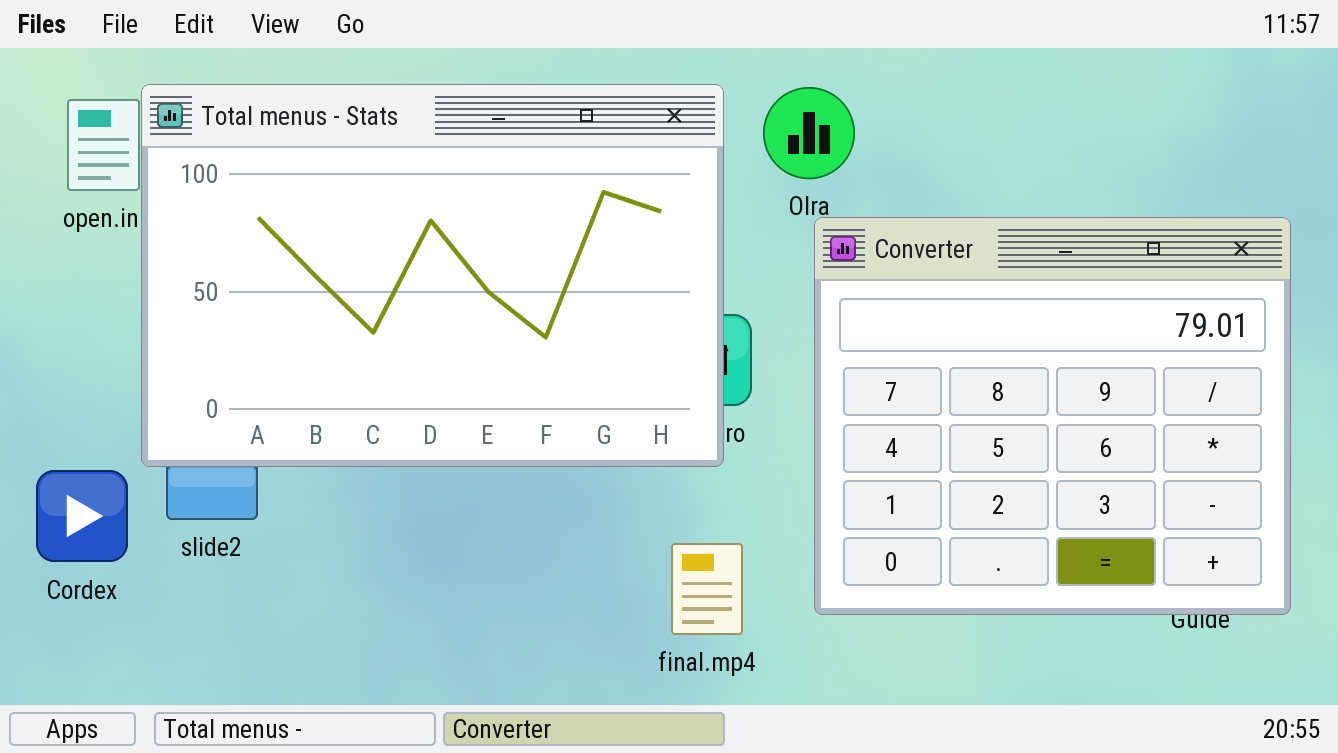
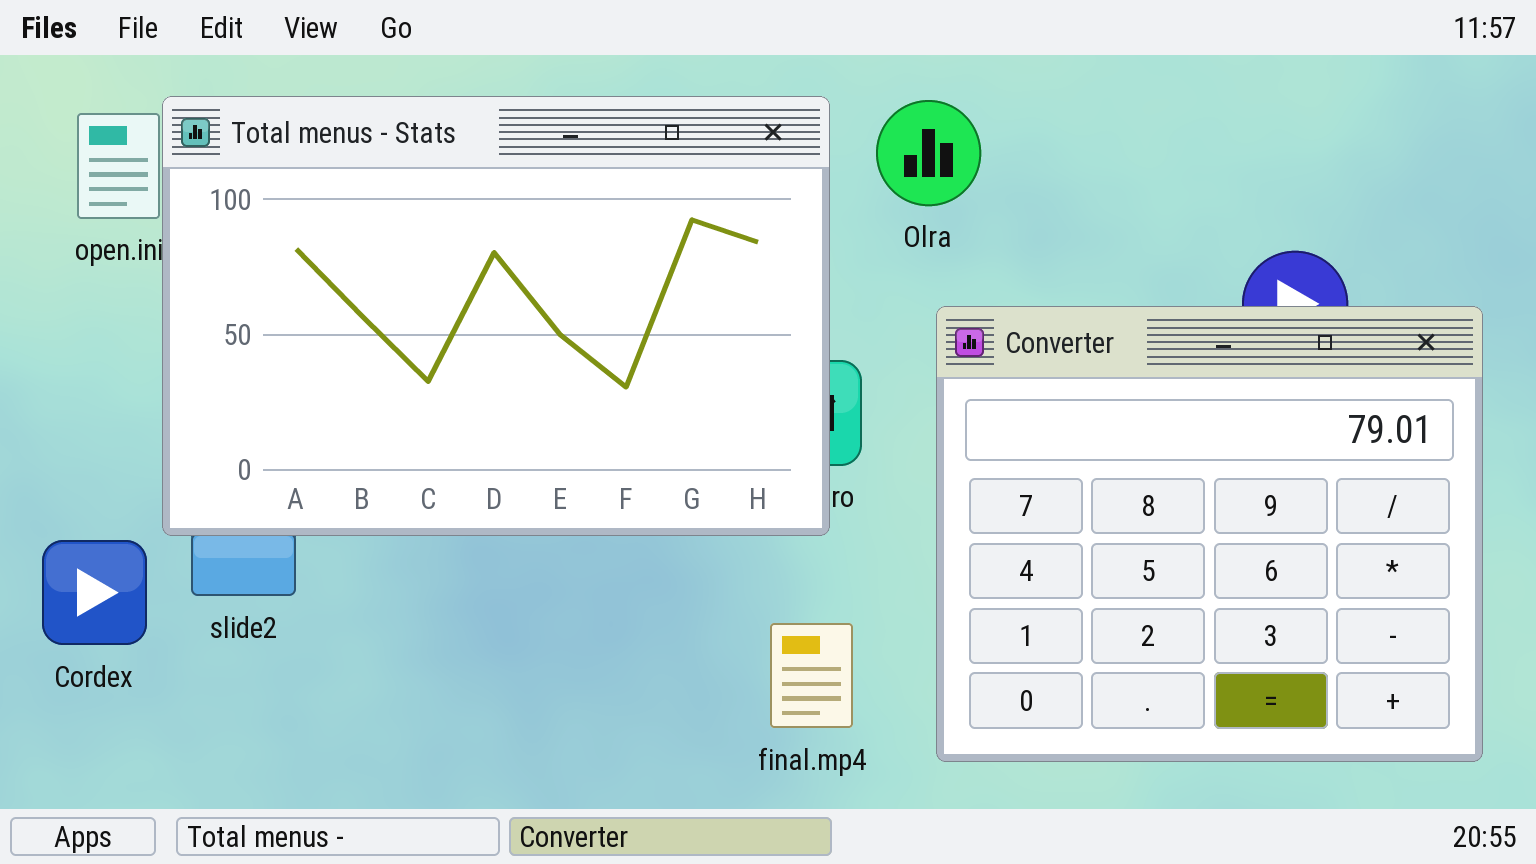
Converter: [814,217,1291,615] -> [936,306,1483,762], moved

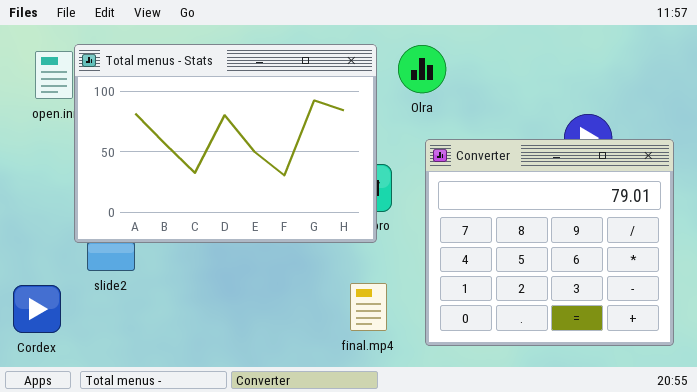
Cordex: [42,540,147,645] -> [13,285,61,333], moved

